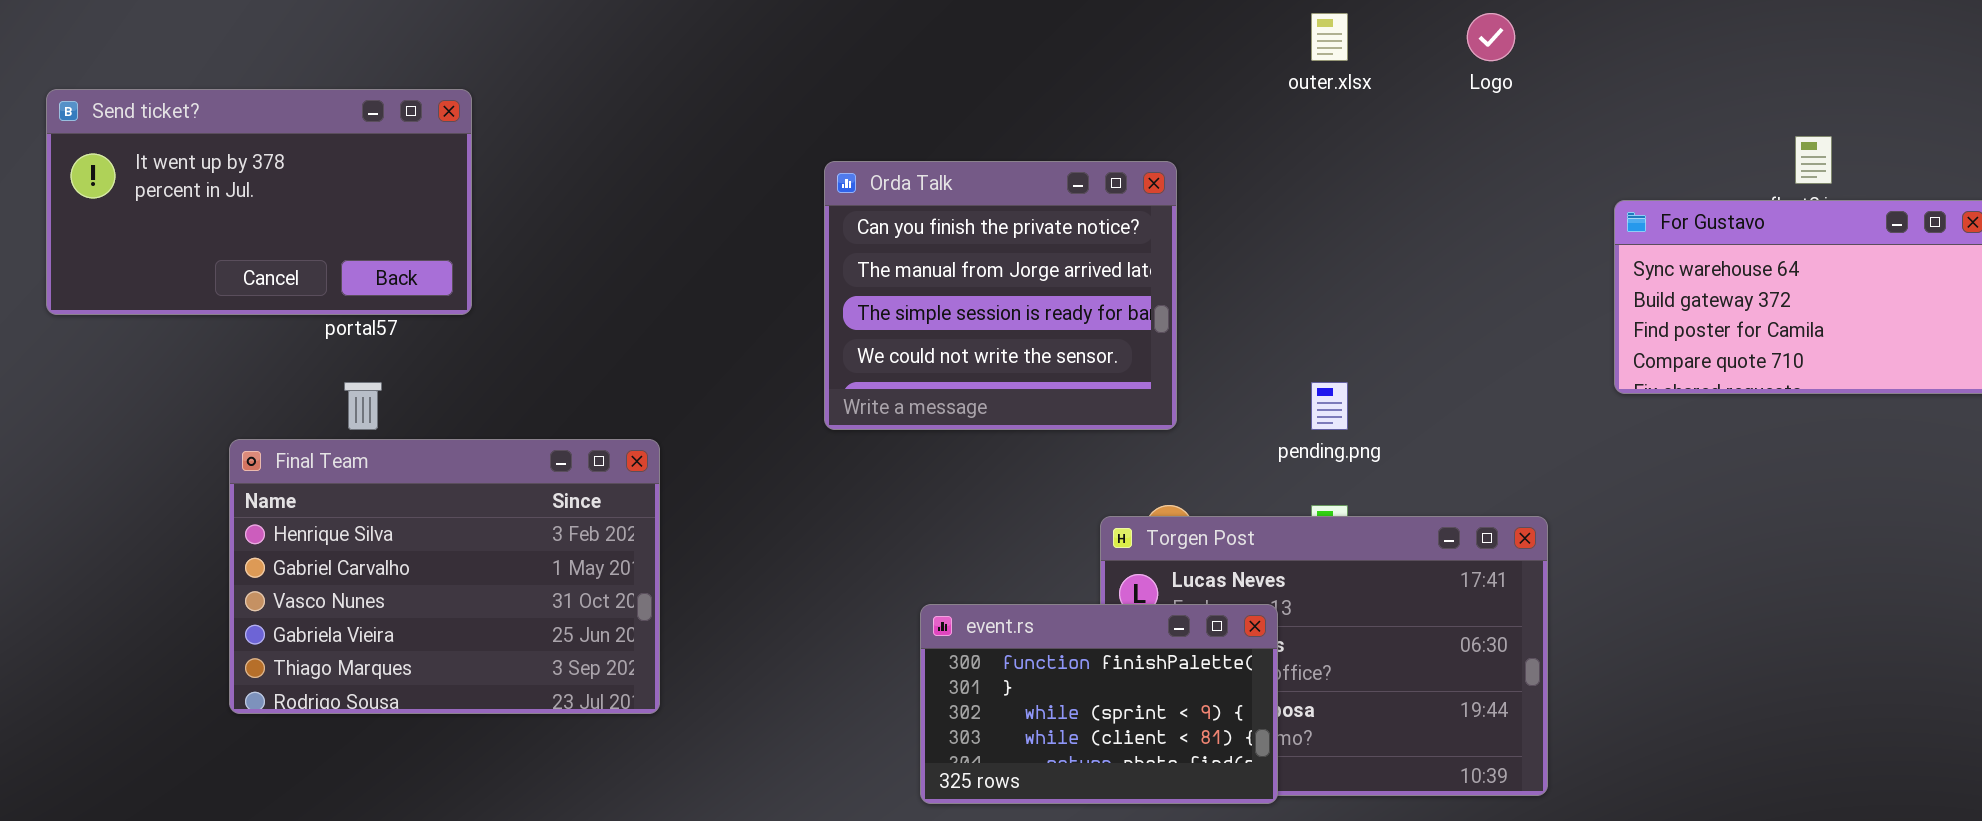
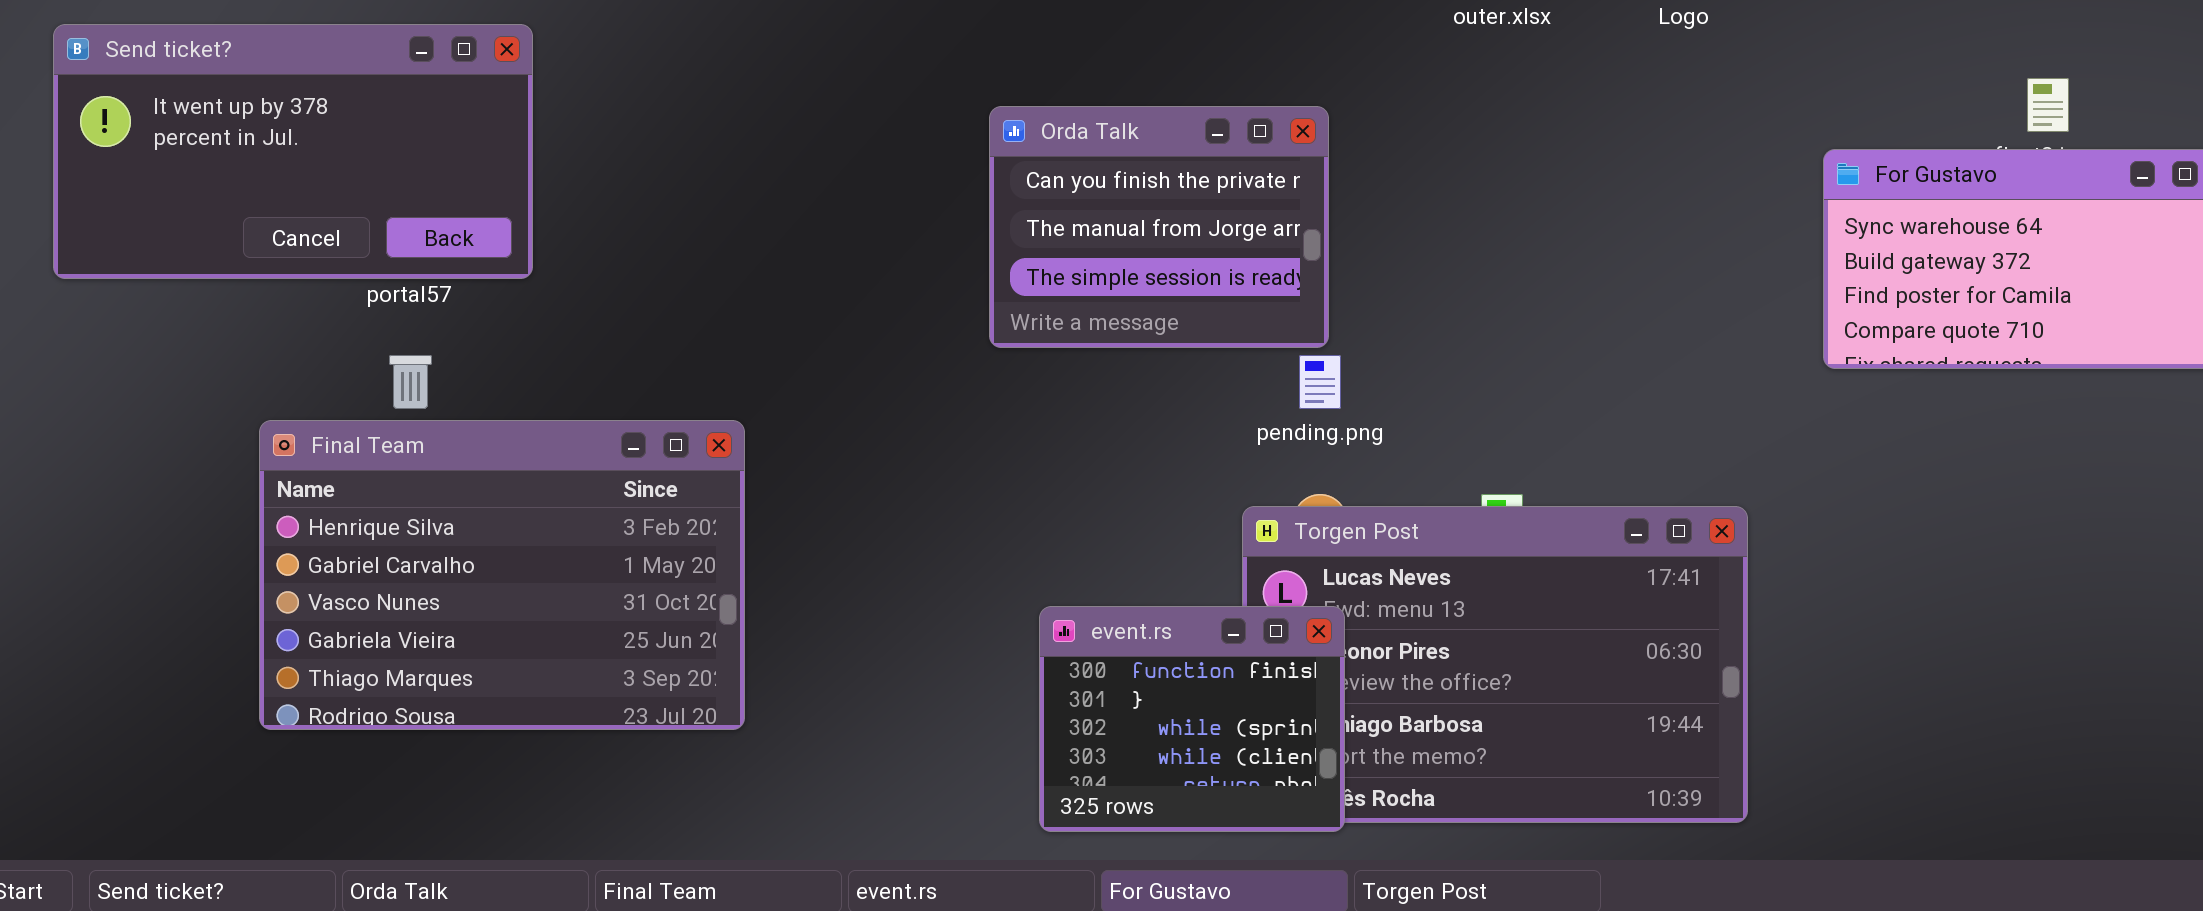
Orda Talk: [824,161,1177,430] -> [989,106,1329,348], resized
pending.png: [1311,382,1348,430] -> [1299,355,1341,409], moved
event.rs: [920,604,1278,804] -> [1039,606,1345,832], resized

